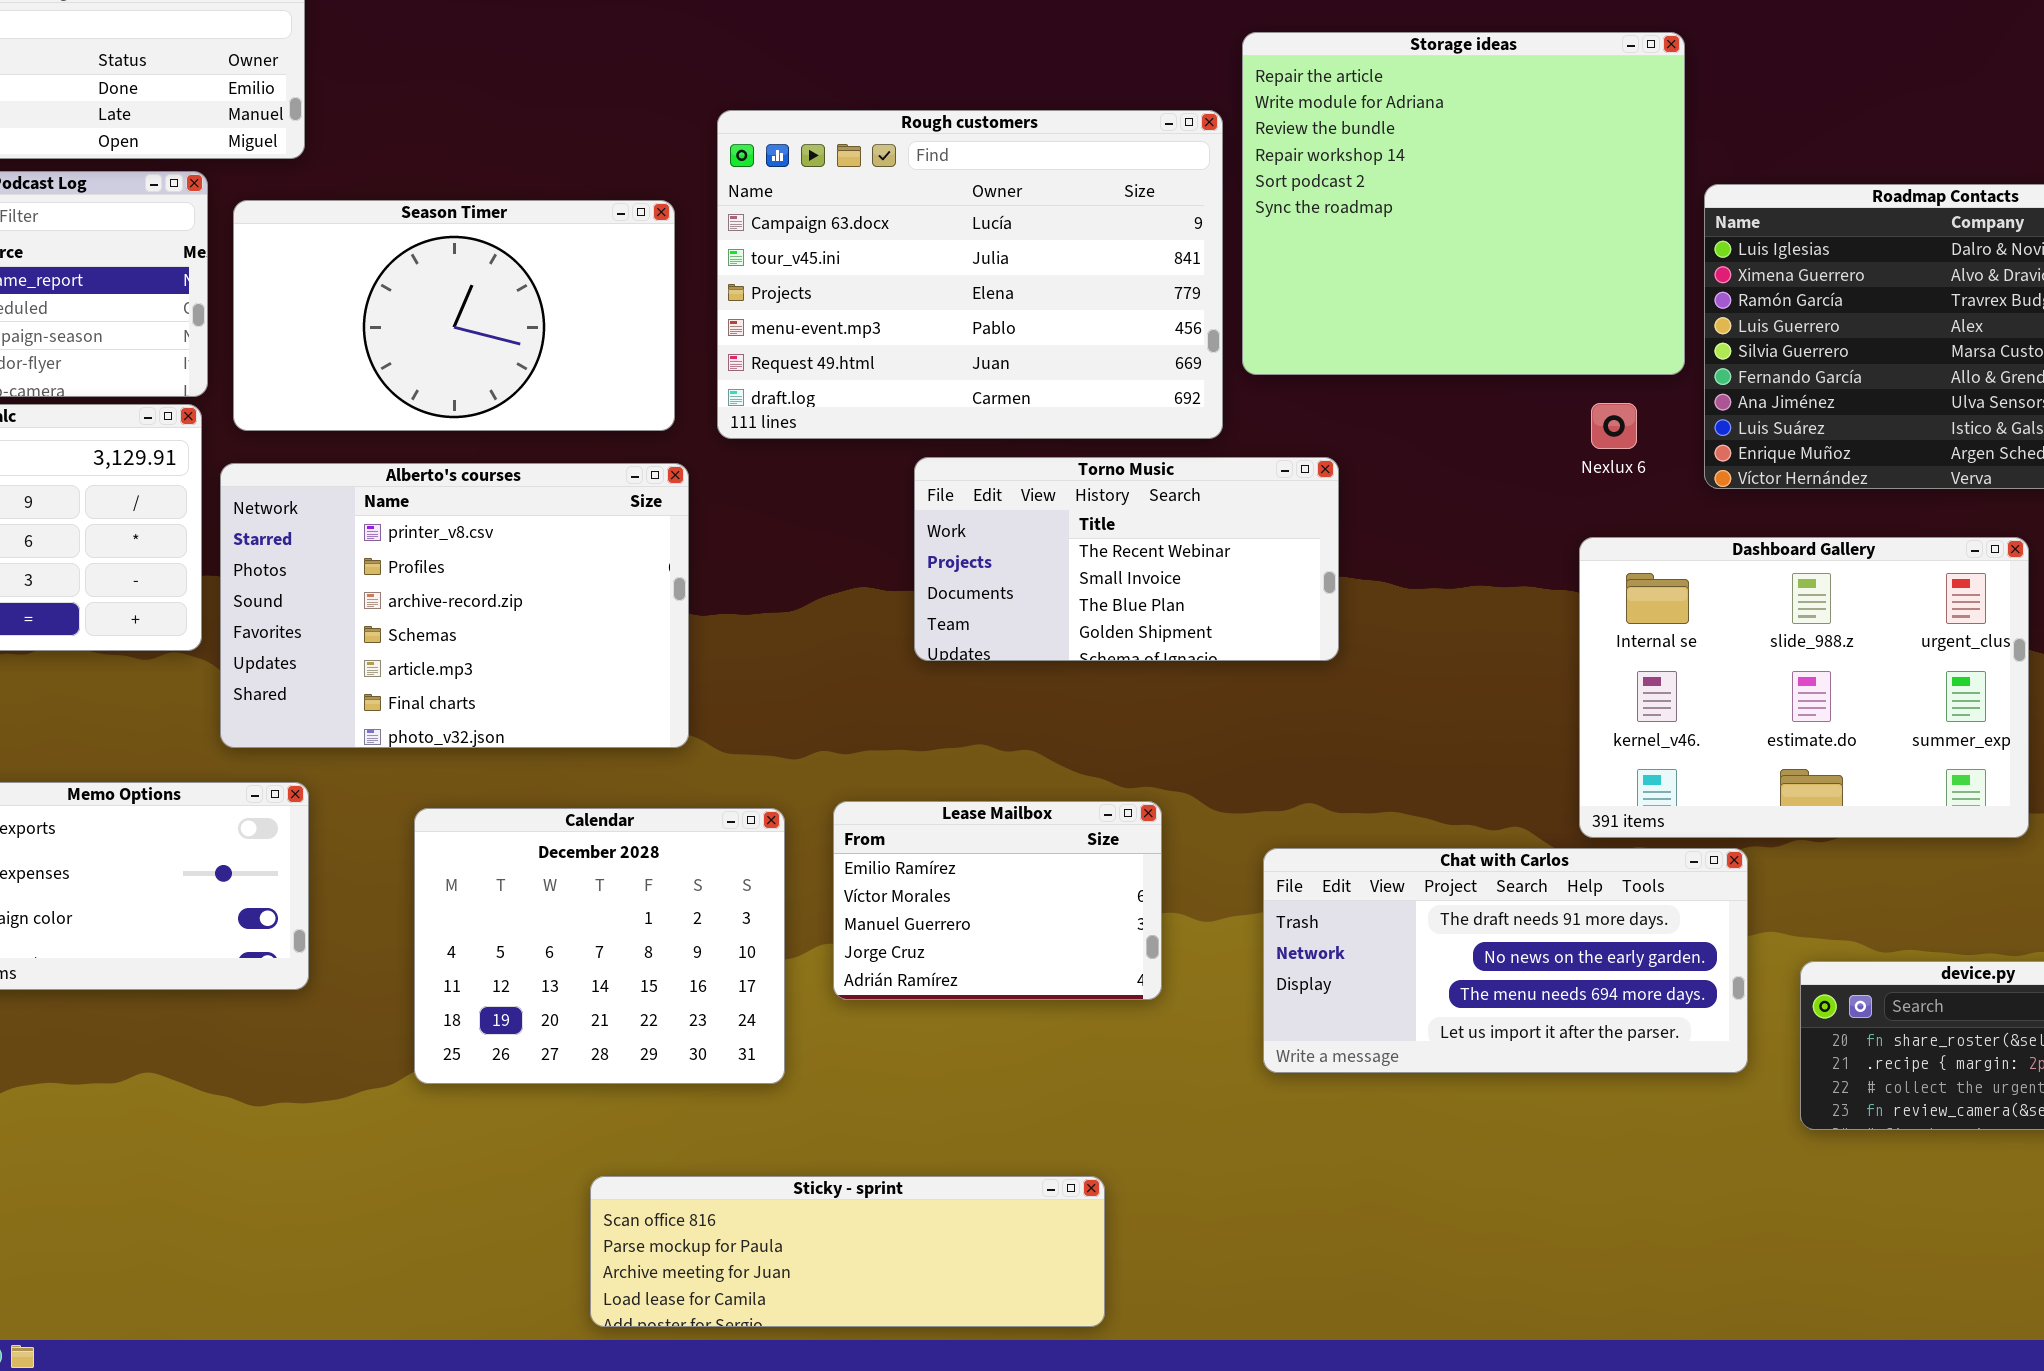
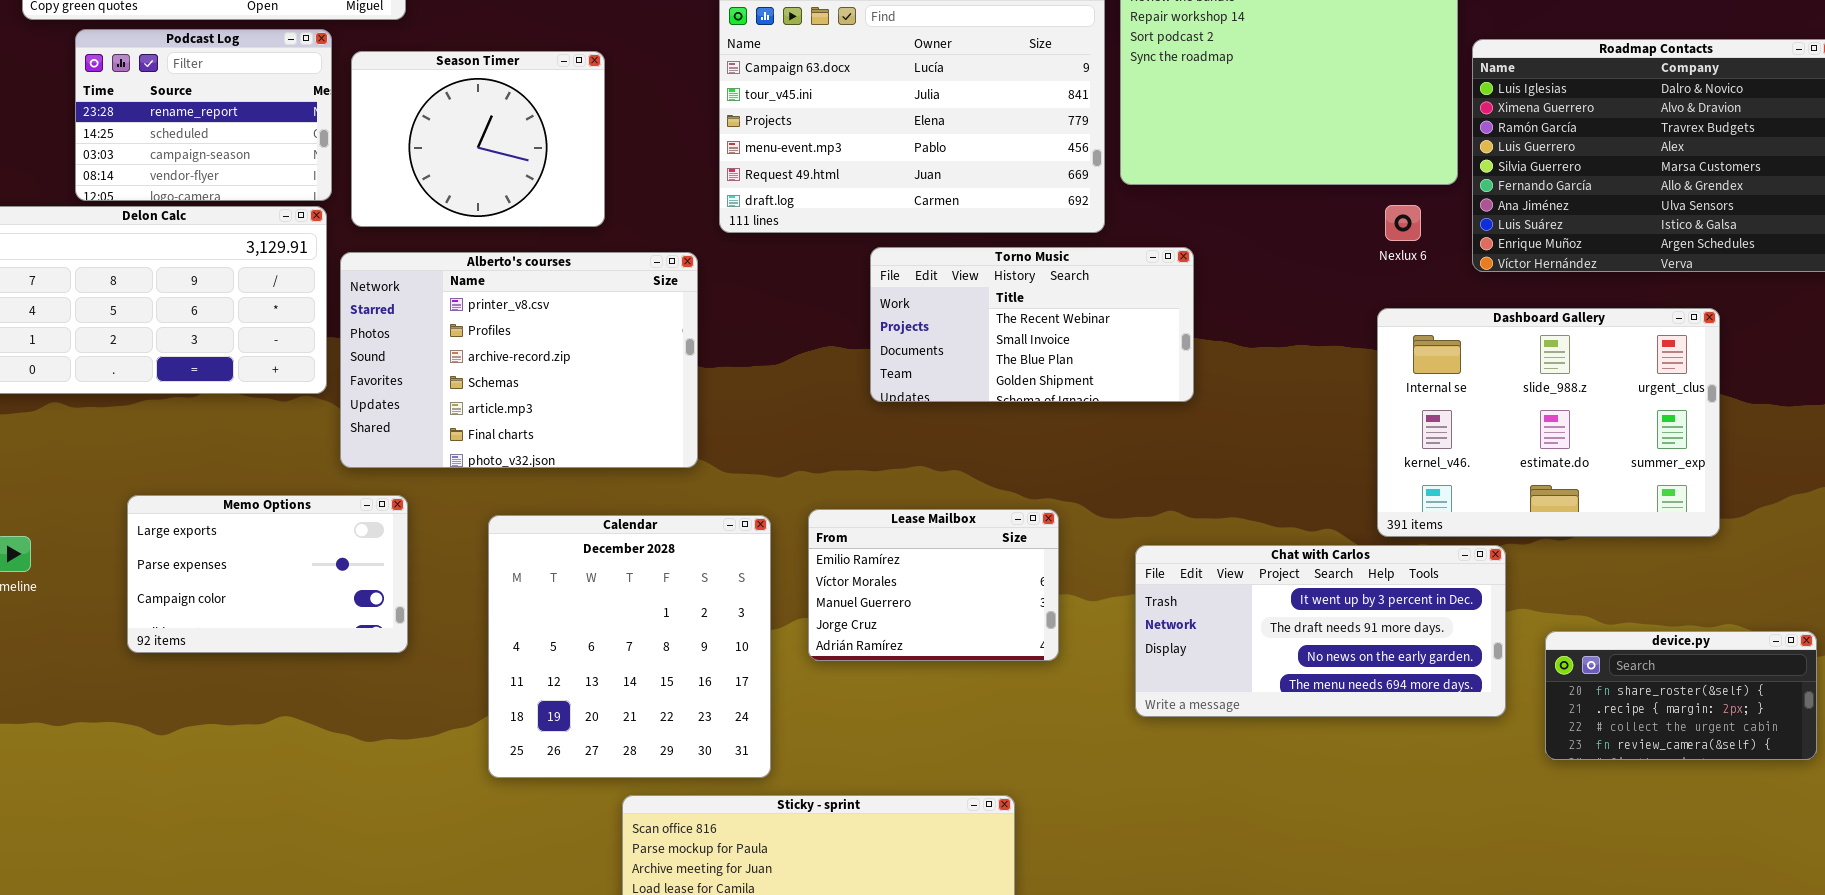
Season Timer: [233,200,675,431] -> [351,51,605,227], resized
Calendar: [414,808,785,1084] -> [488,515,771,778], resized
Chat with Carlos: [1263,848,1748,1073] -> [1135,545,1506,717], scrolled up 1 row

